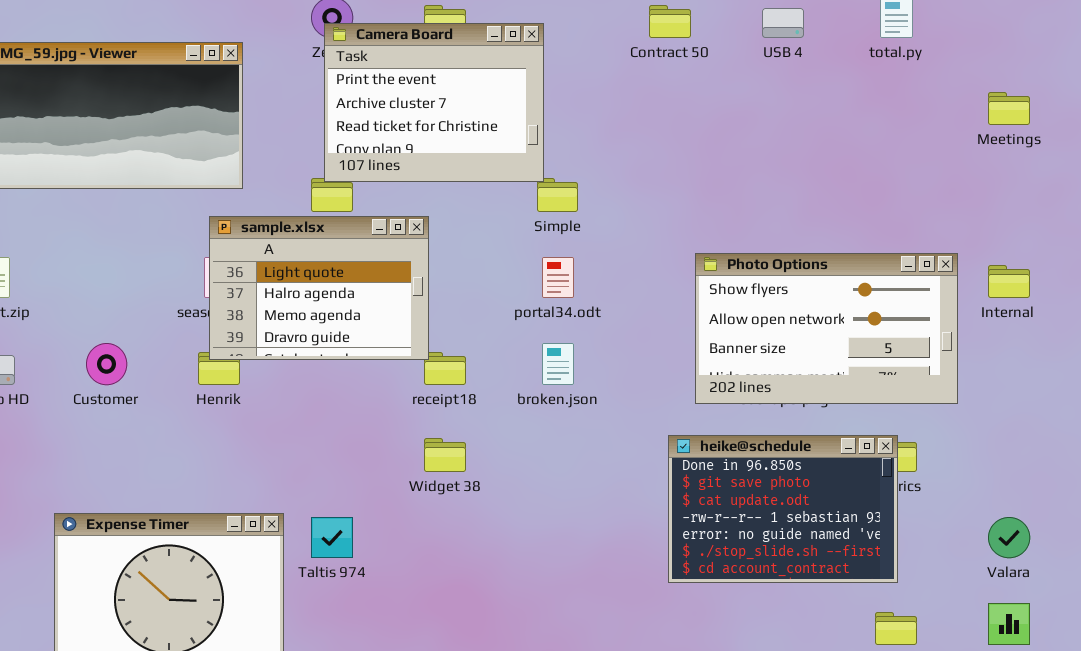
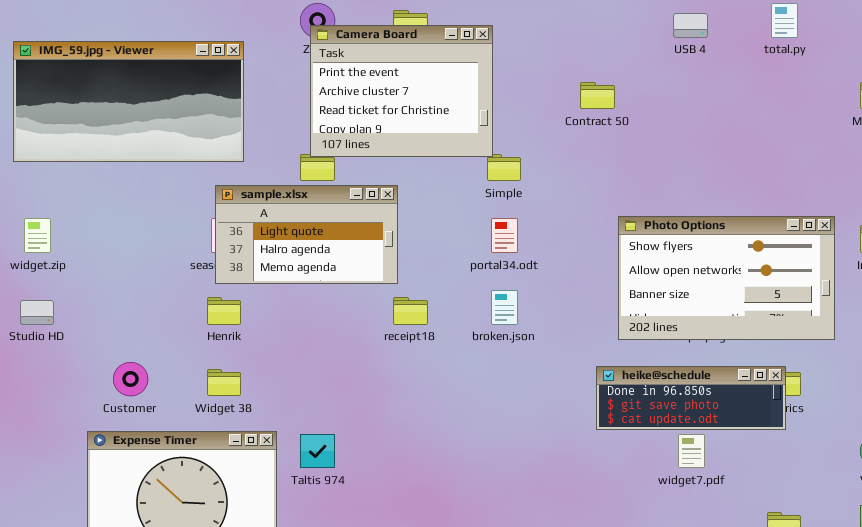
Contract 50: [649,5,691,38] -> [580,82,615,109], moved
sample.xlsx: [209,216,429,360] -> [215,185,398,284], resized
Customer: [86,343,127,385] -> [113,362,148,396], moved
heike@schedule: [668,435,898,583] -> [596,366,786,430], resized
Widget 38: [424,438,466,472] -> [207,369,241,396], moved

